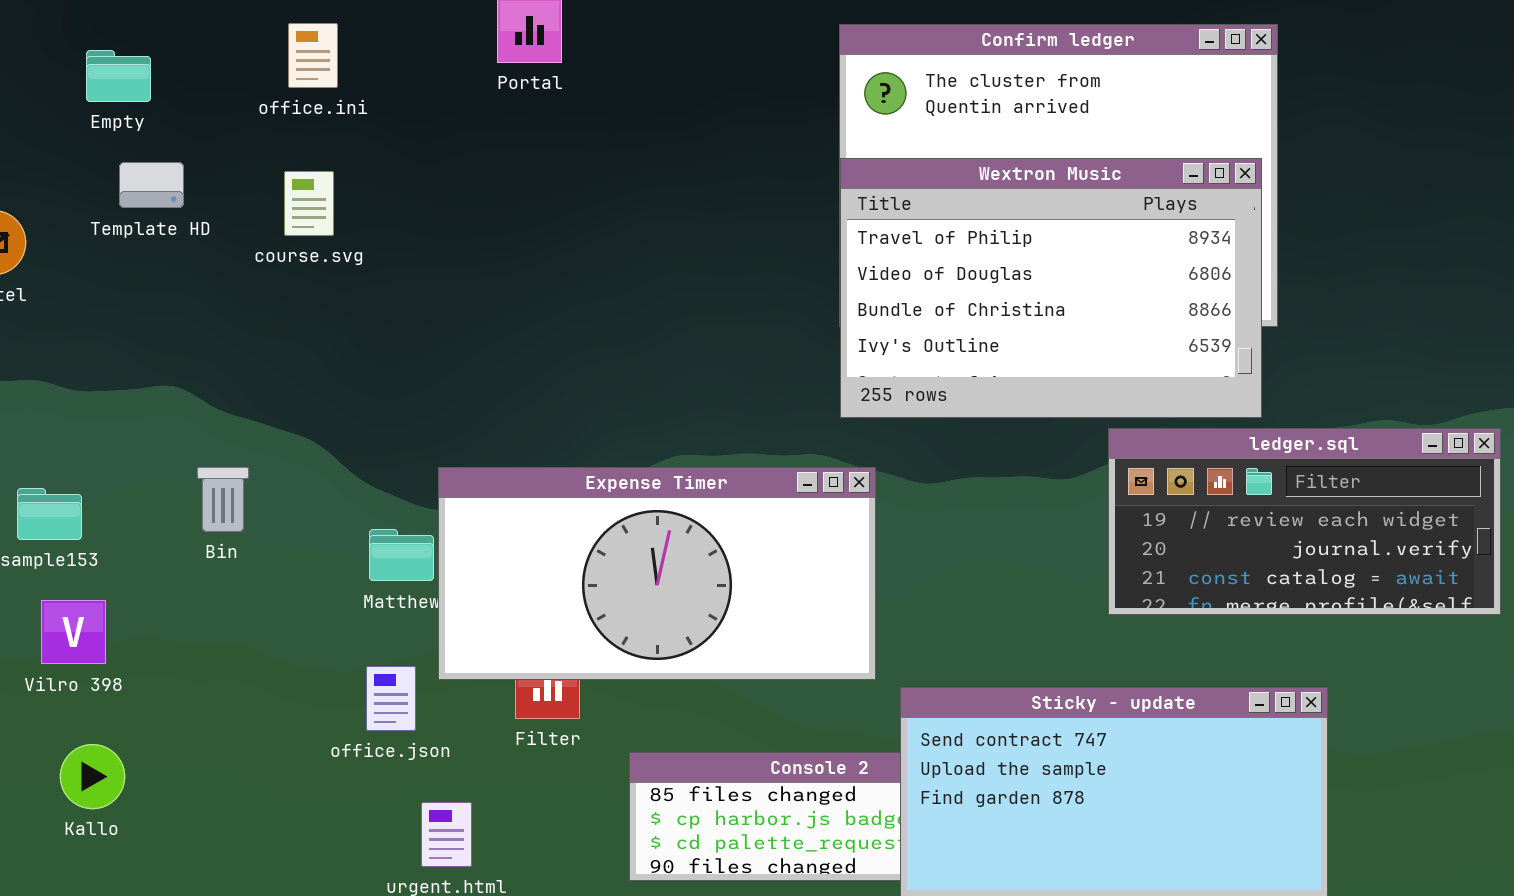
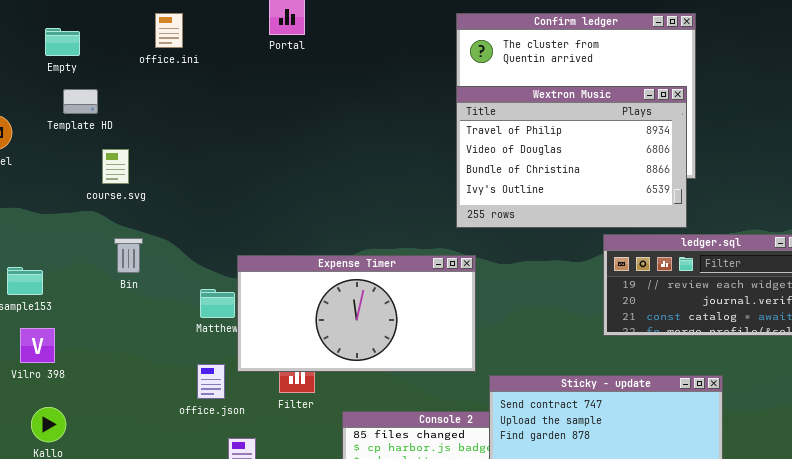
course.svg: [284,171,334,236] -> [102,149,129,184], moved
Bin: [197,467,249,532] -> [114,238,143,273], moved

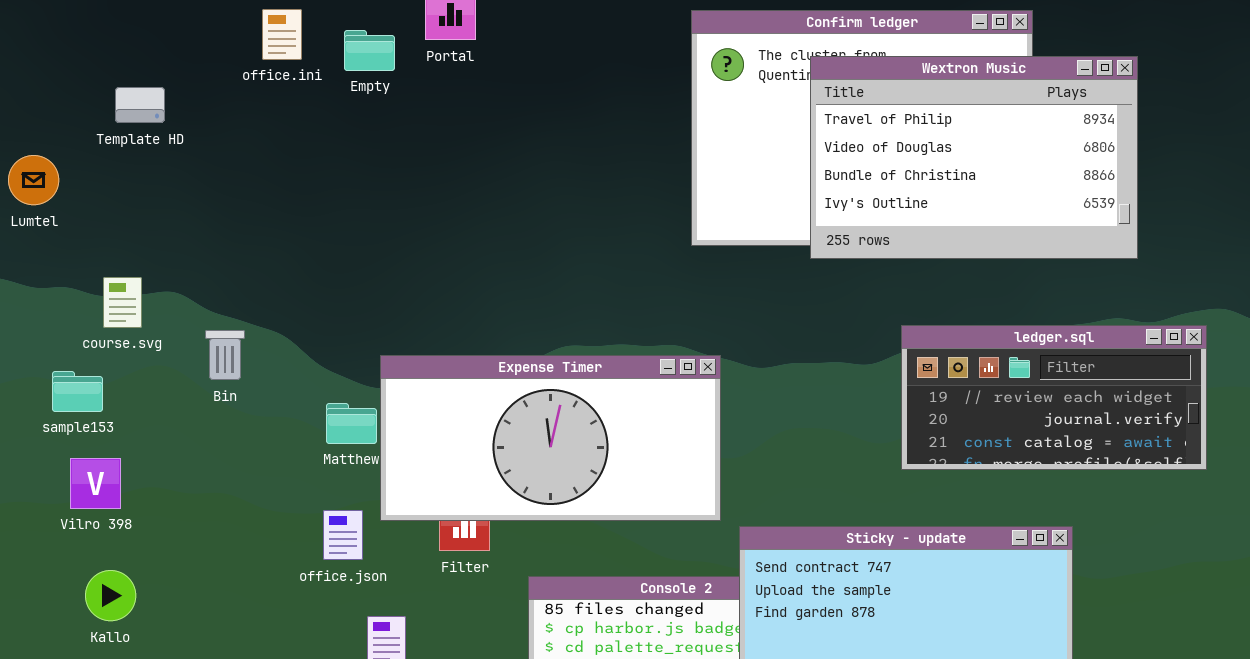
Empty: [45,28,80,56] -> [344,30,395,71], moved
Wextron Music: [456,86,687,228] -> [810,56,1138,259], moved
Template HD: [63,89,98,114] -> [115,87,165,123], moved
course.svg: [102,149,129,184] -> [103,277,142,328], moved

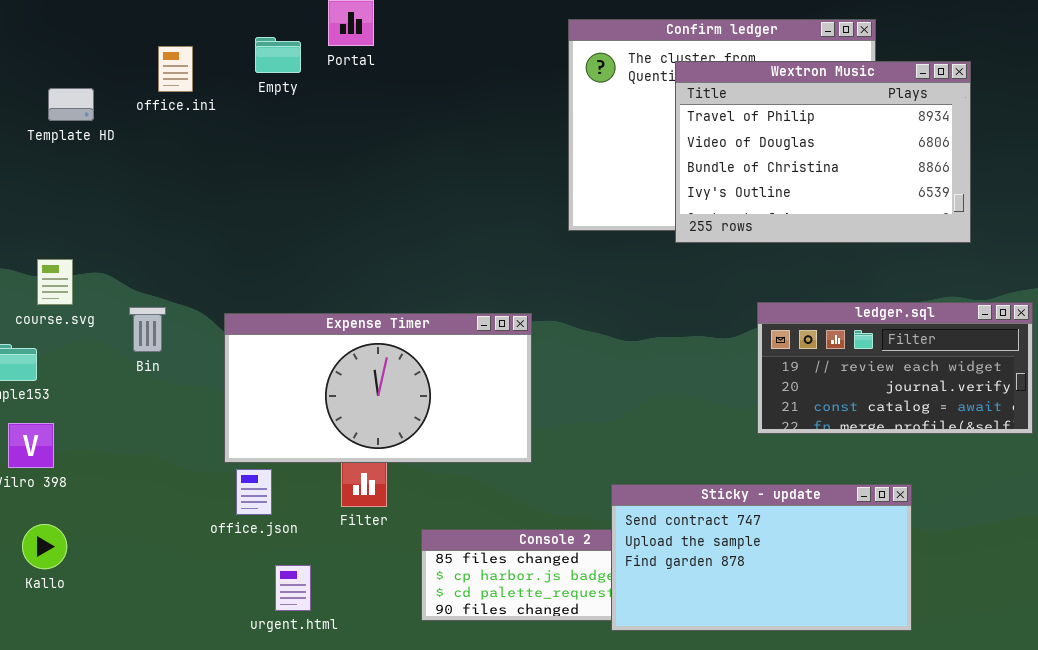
office.ini: [262,9,302,60] -> [158,46,193,92], moved
Expense Timer: [380,355,721,521] -> [224,313,532,463], moved

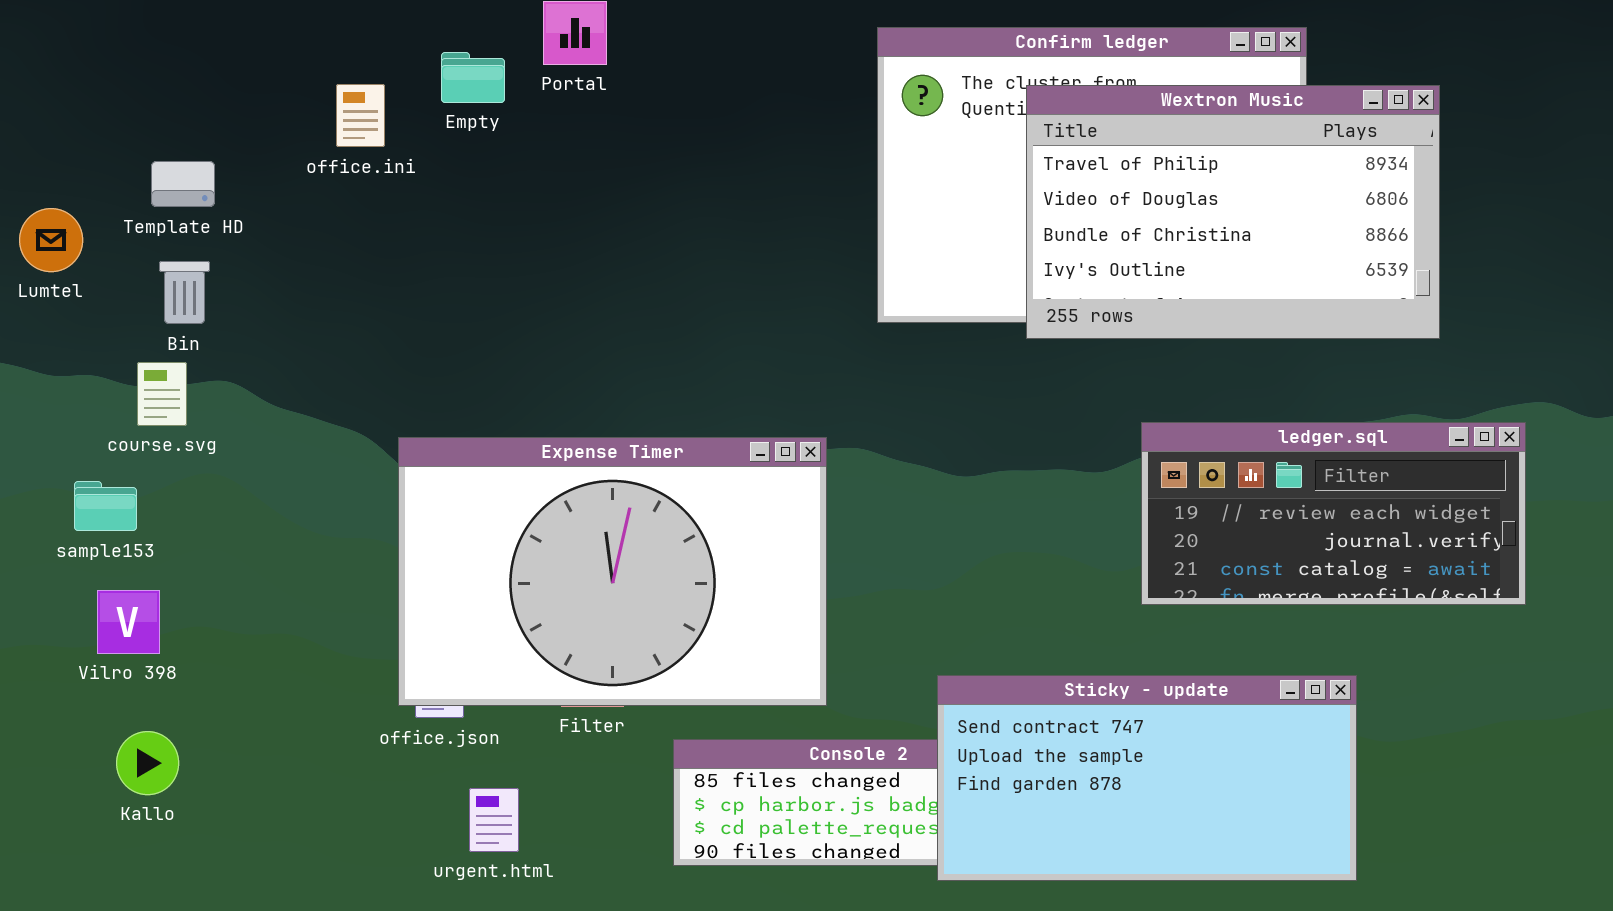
office.ini: [158,46,193,92] -> [336,84,385,147], moved
Template HD: [48,88,94,121] -> [151,161,215,207], moved
Bin: [129,307,166,352] -> [159,261,210,324], moved
Expense Timer: [224,313,532,463] -> [398,437,827,706], resized

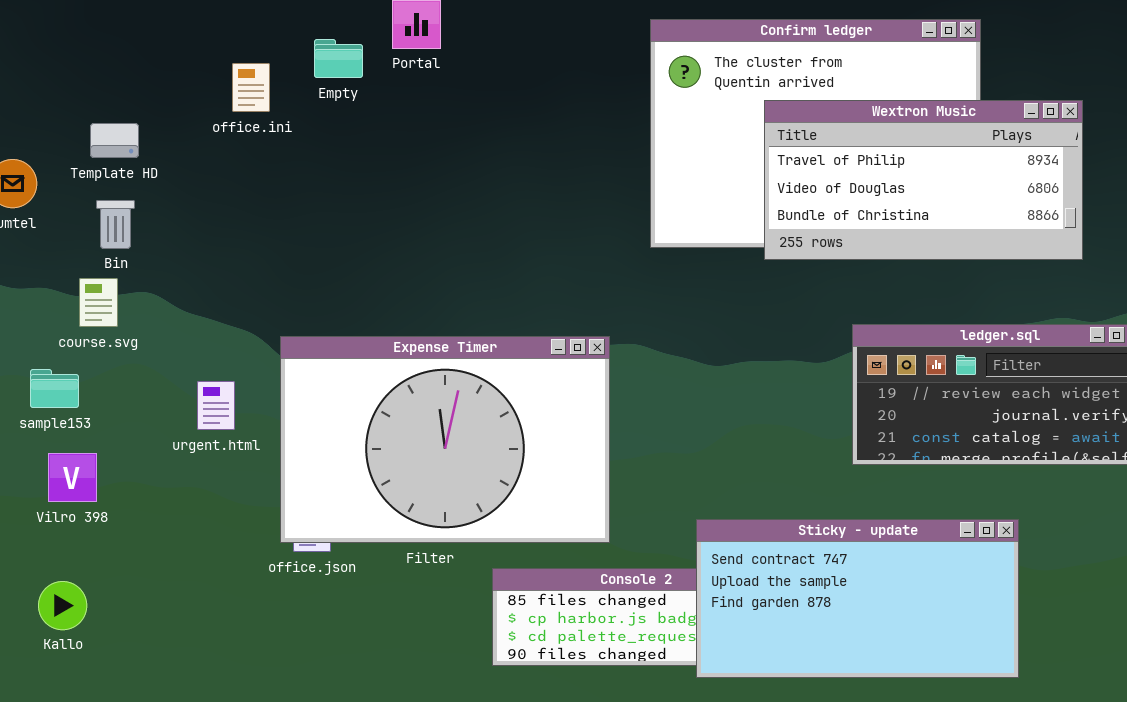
Wextron Music: [1026,85,1440,339] -> [764,100,1083,260], resized
Kallo: [116,731,179,795] -> [38,581,87,630], moved
urgent.html: [469,788,519,852] -> [197,381,235,430], moved

